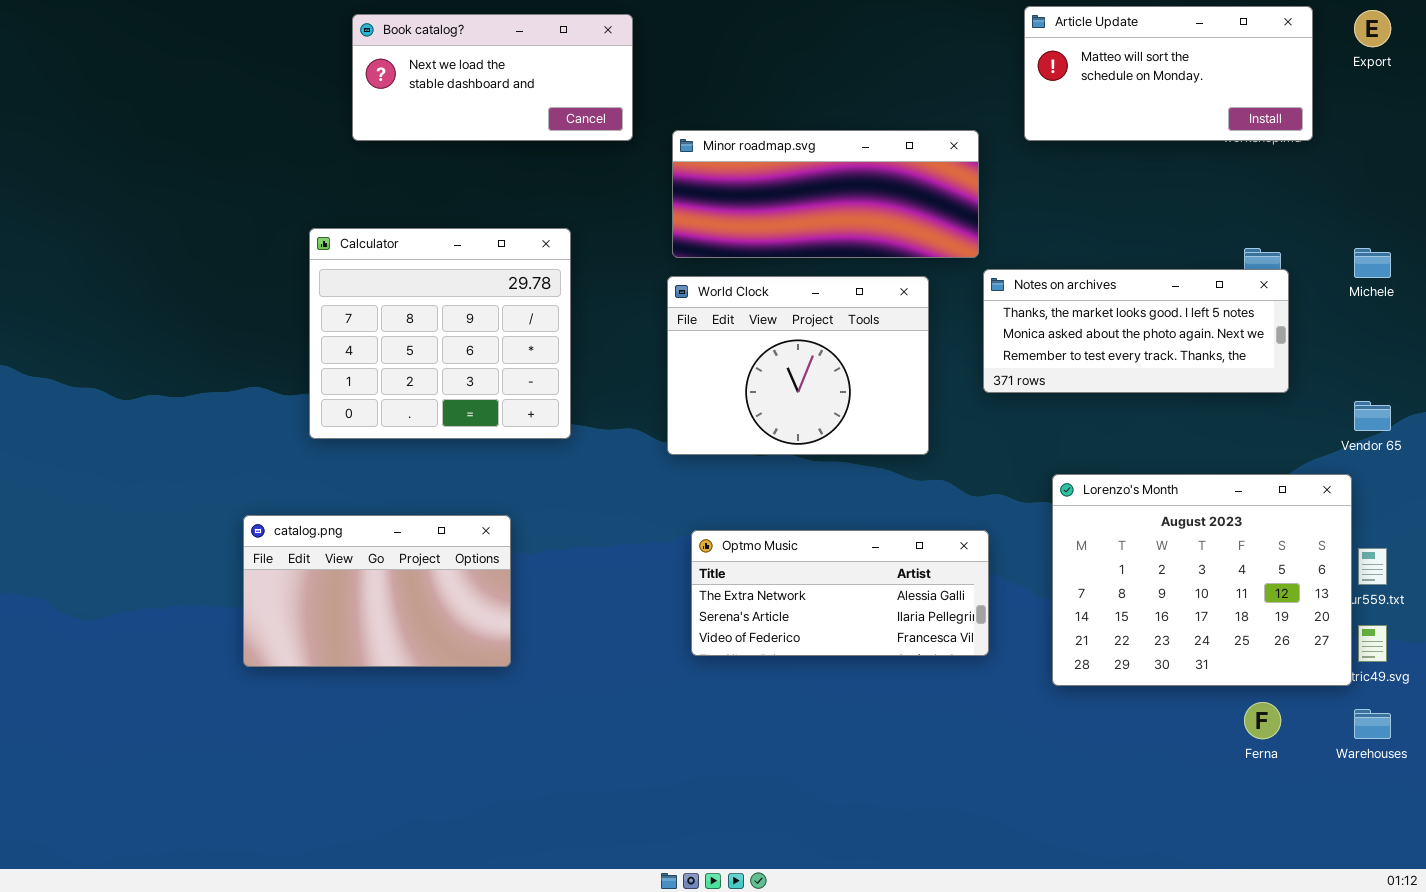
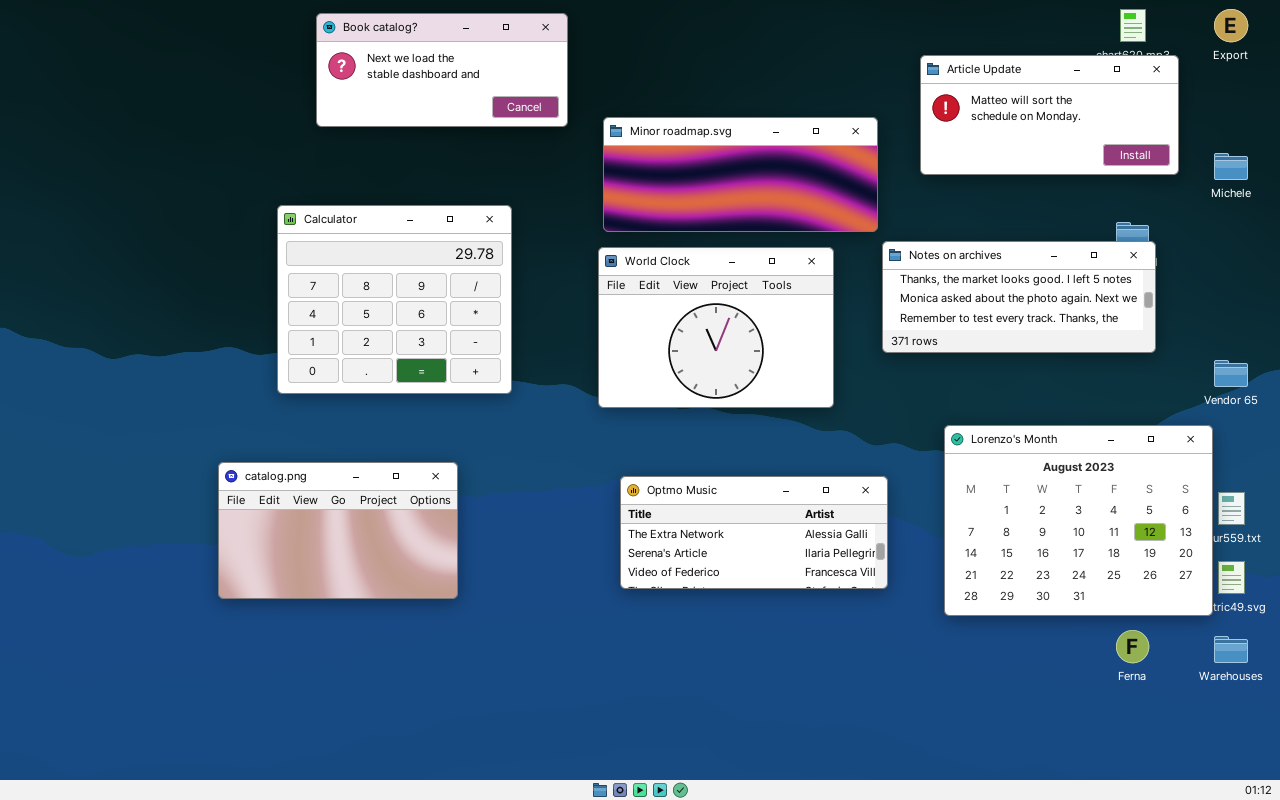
Article Update: [1024,6,1313,141] -> [920,55,1179,175], moved
Michele: [1354,248,1391,278] -> [1214,153,1248,180], moved

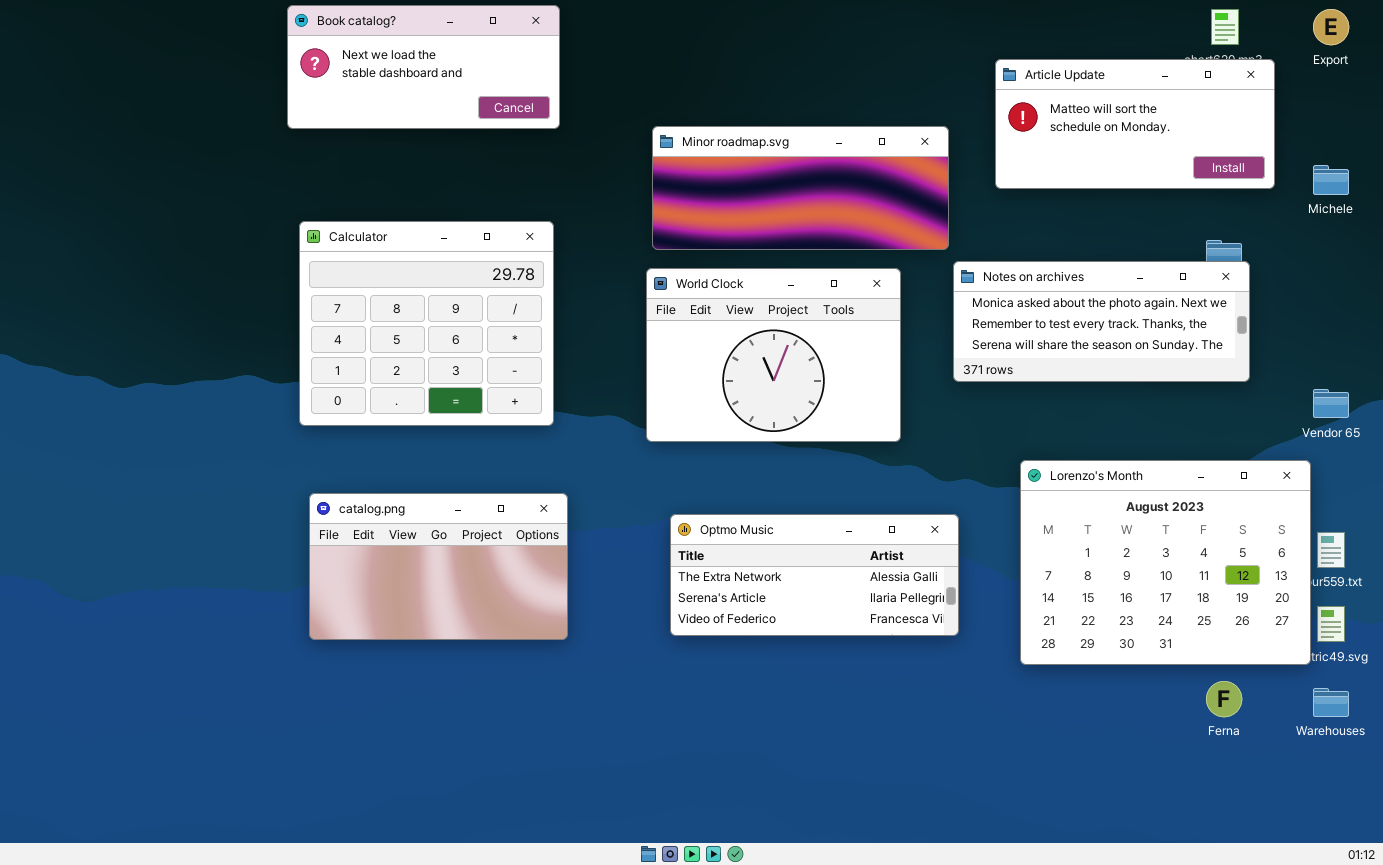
Book catalog?: [316,13,568,127] -> [287,5,560,129], moved
Notes on archives: [882,241,1156,353] -> [953,261,1250,382], scrolled down 1 row
catalog.png: [218,462,458,599] -> [309,493,568,640], moved

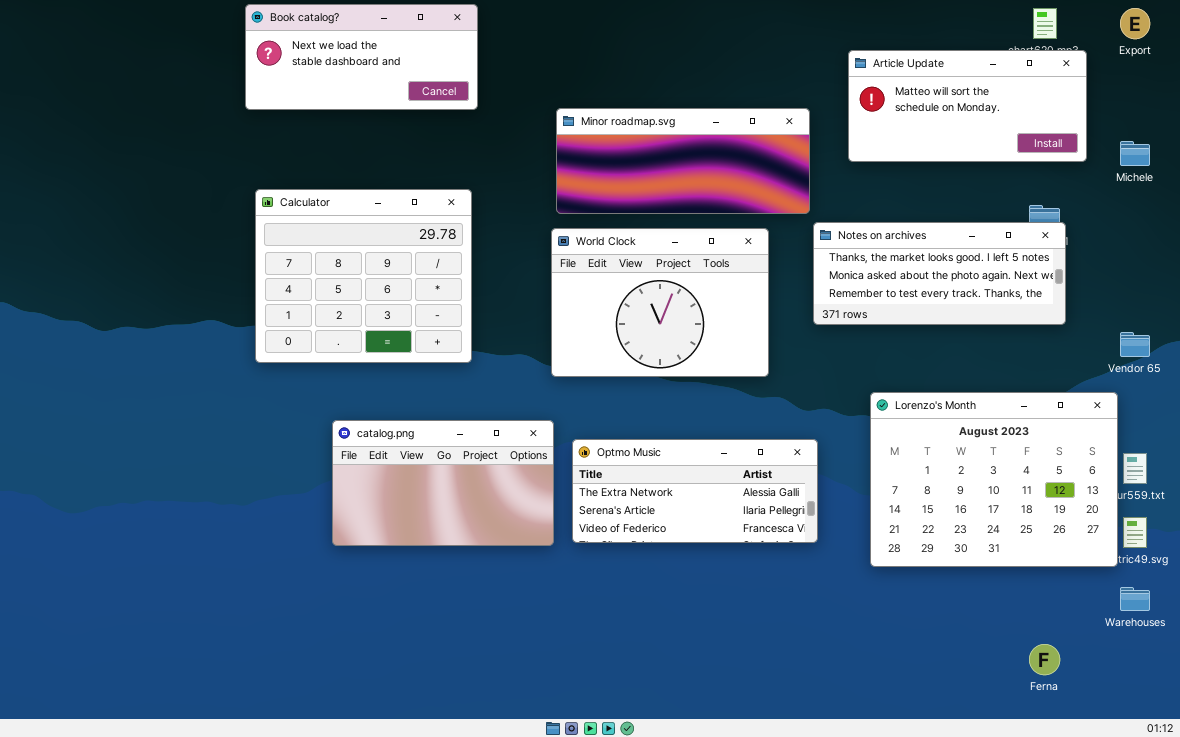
Notes on archives: [953,261,1250,382] -> [813,222,1066,325], scrolled up 1 row
catalog.png: [309,493,568,640] -> [332,420,554,546], moved
Ferna: [1206,681,1242,717] -> [1029,644,1060,675], moved

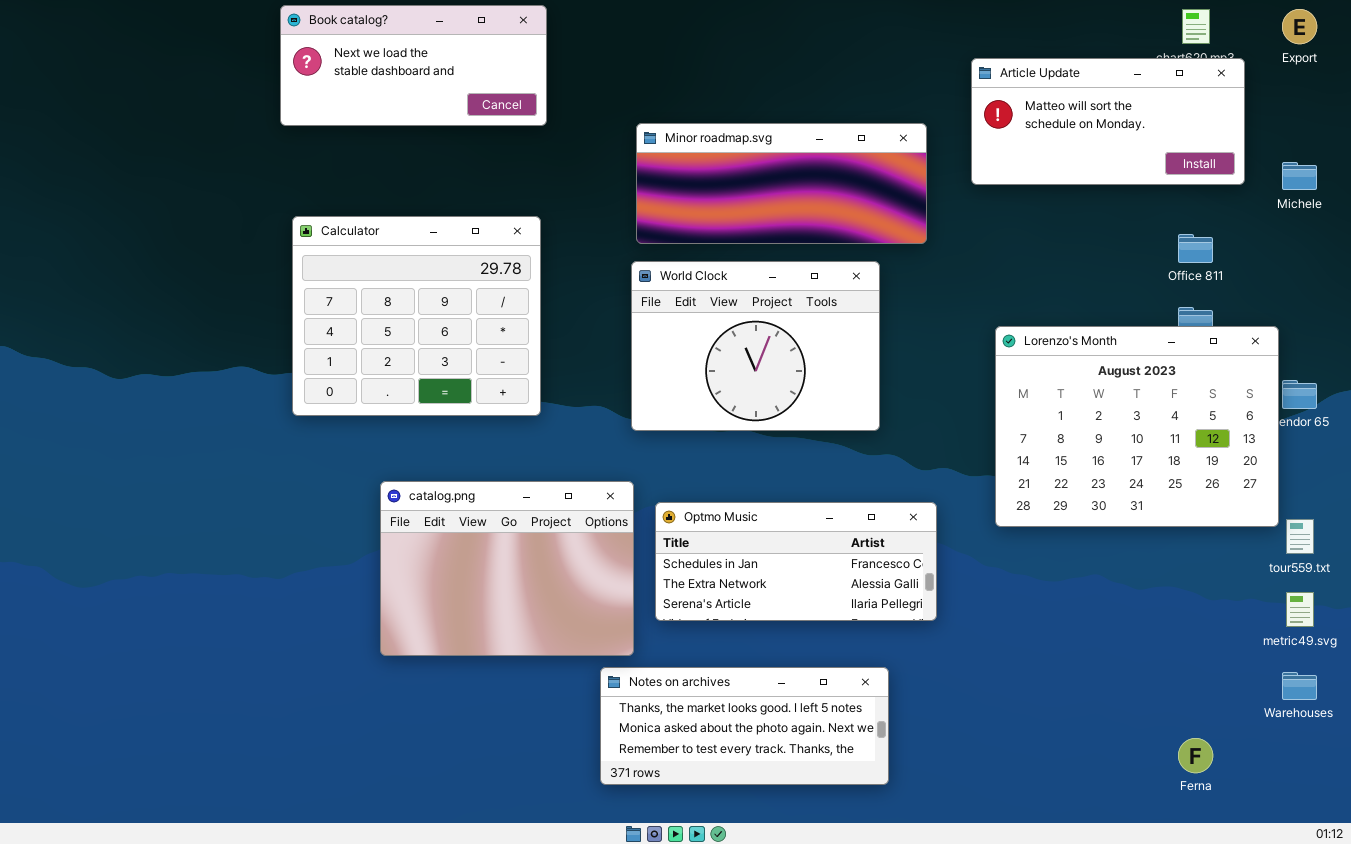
Notes on archives: [813,222,1066,325] -> [600,667,889,785], moved
Lorenzo's Month: [870,392,1118,567] -> [995,326,1279,527], moved
catalog.png: [332,420,554,546] -> [380,481,634,656], resized
Optmo Music: [572,439,818,543] -> [655,502,937,621], scrolled up 1 row

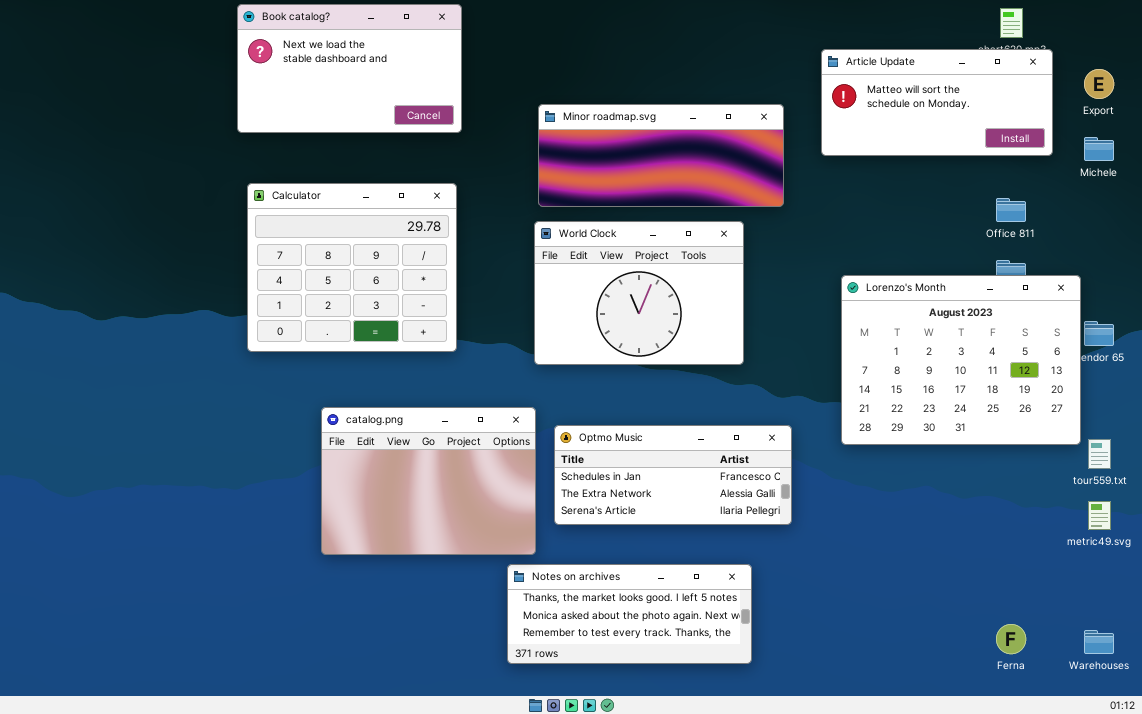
Book catalog?: [280,5,547,126] -> [237,4,462,133], resized
Export: [1282,9,1317,44] -> [1084,69,1114,99], moved
Warehouses: [1282,672,1317,700] -> [1084,630,1114,654], moved

